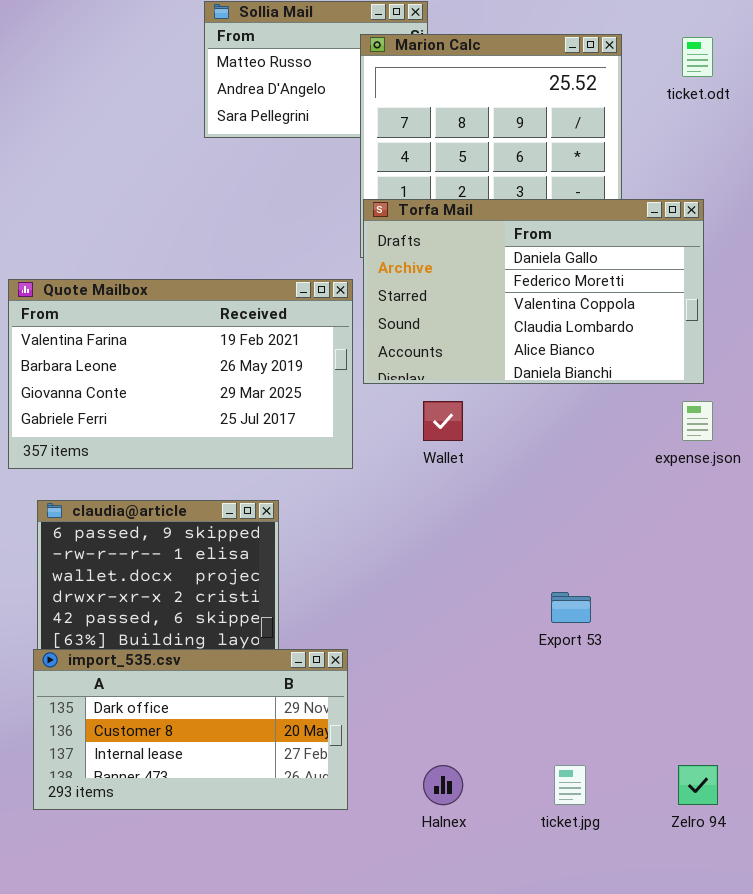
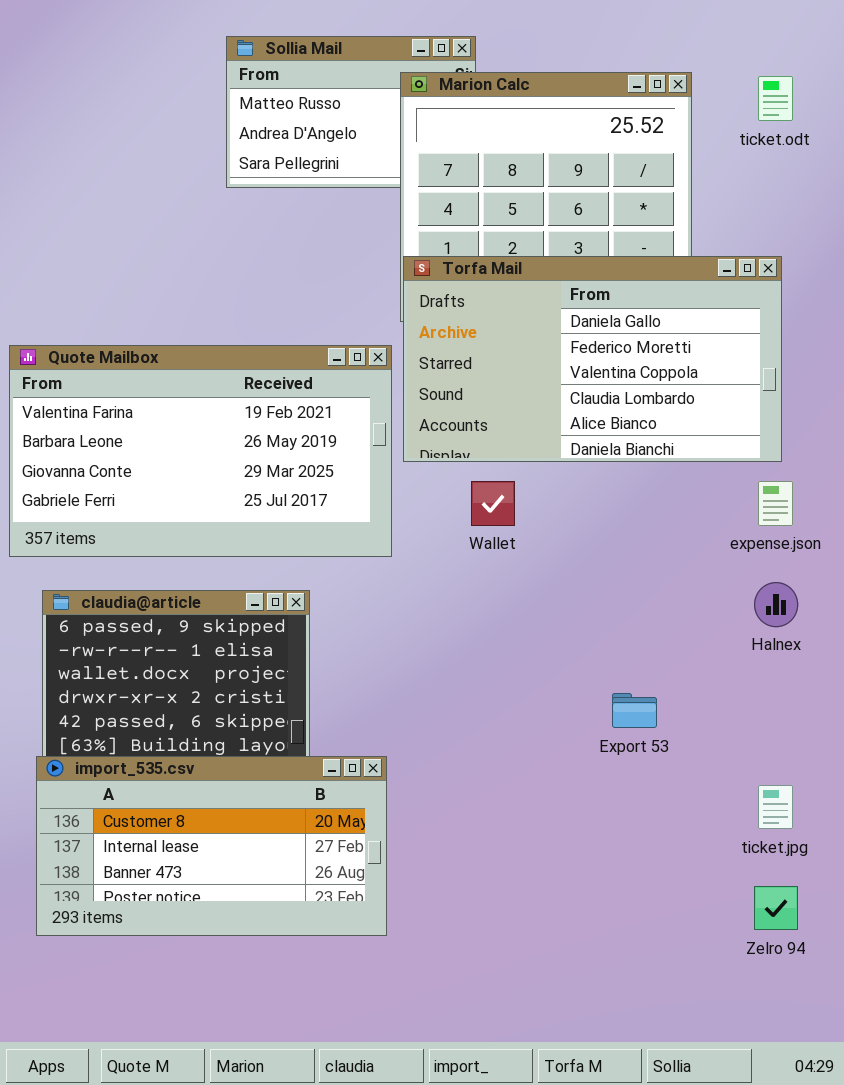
import_535.csv: [33,649,348,810] -> [36,756,387,936], scrolled down 1 row
Halnex: [423,765,463,805] -> [754,582,798,627], moved
ticket.jpg: [554,765,586,805] -> [758,785,793,829], moved

